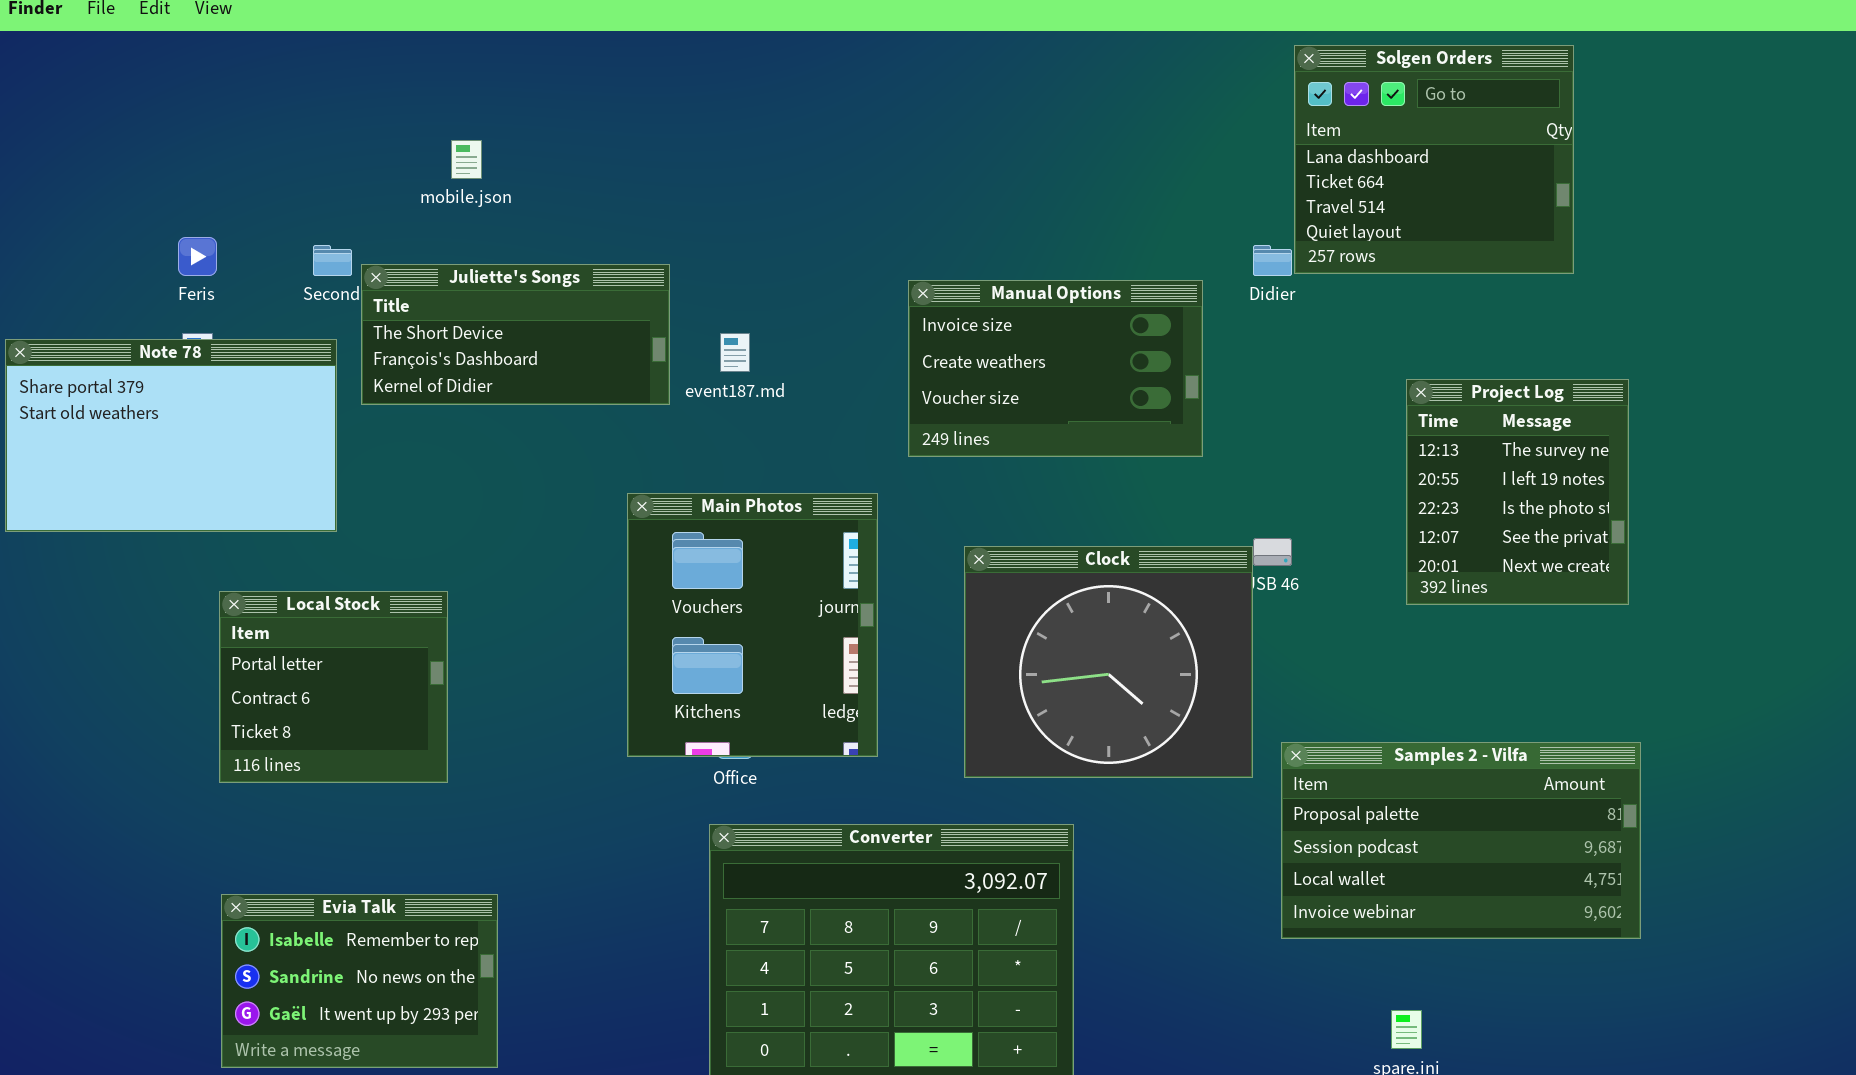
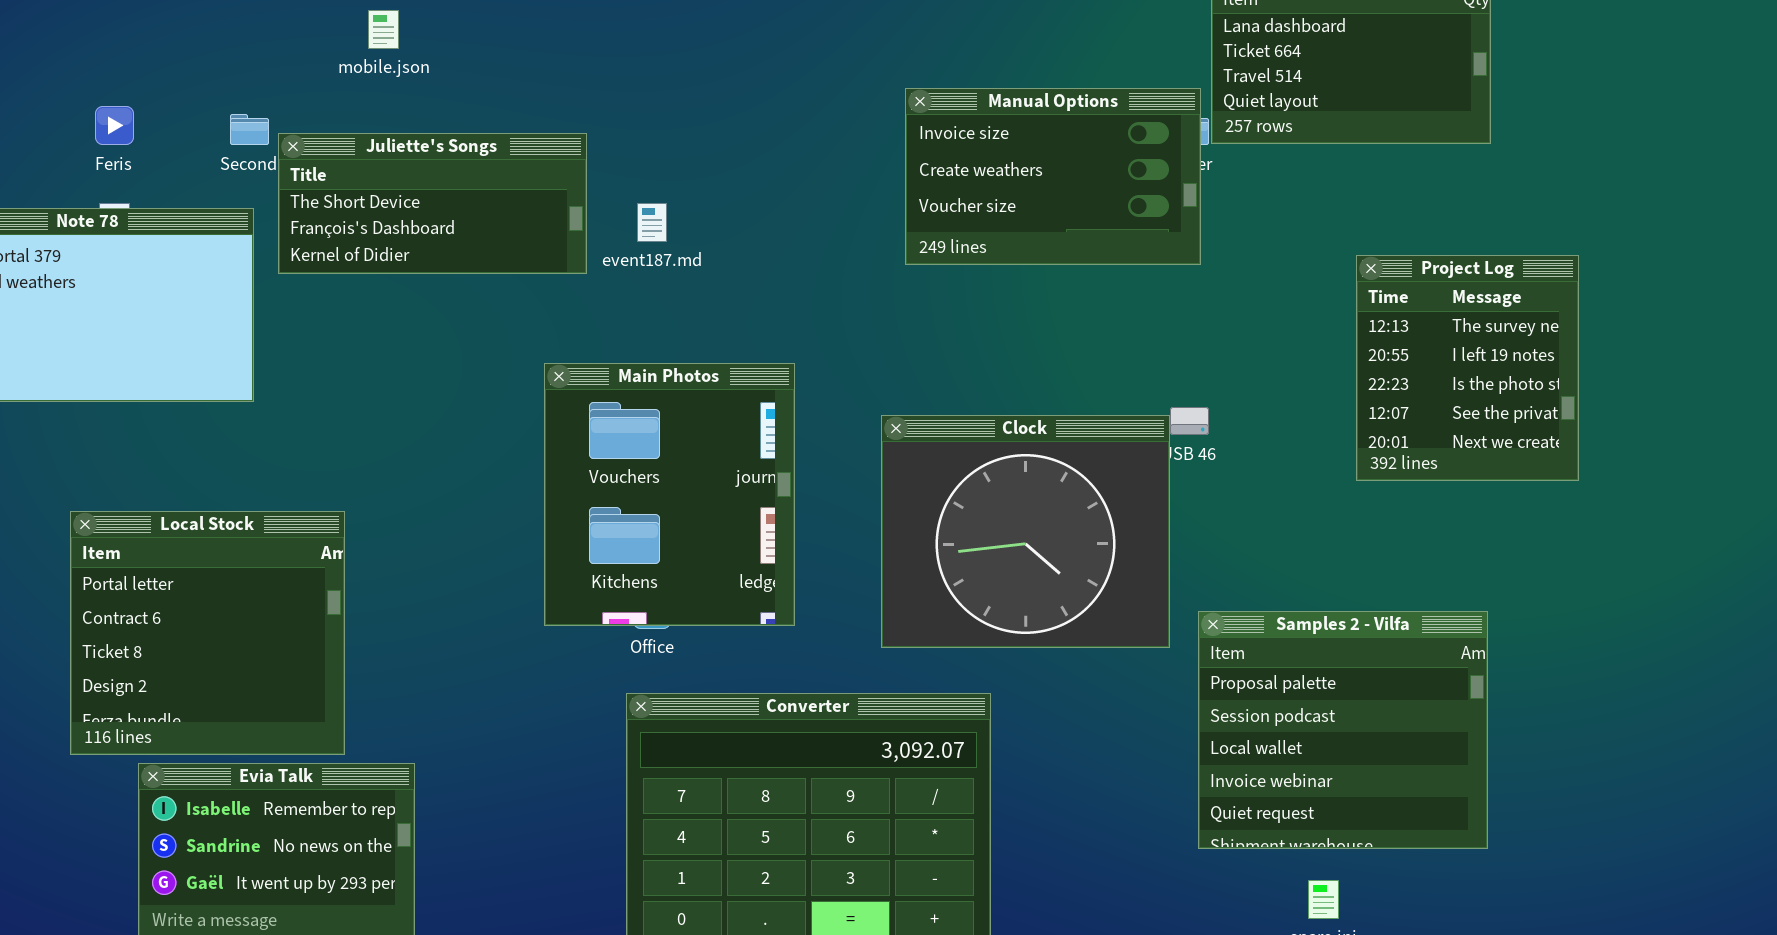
Manual Options: [908,280,1203,457] -> [905,88,1201,265], moved
Project Log: [1406,379,1629,605] -> [1356,255,1579,481], moved
Local Stock: [219,591,448,783] -> [70,511,345,755], moved, resized
Samples 2 - Vilfa: [1281,742,1641,939] -> [1198,611,1488,849], resized

